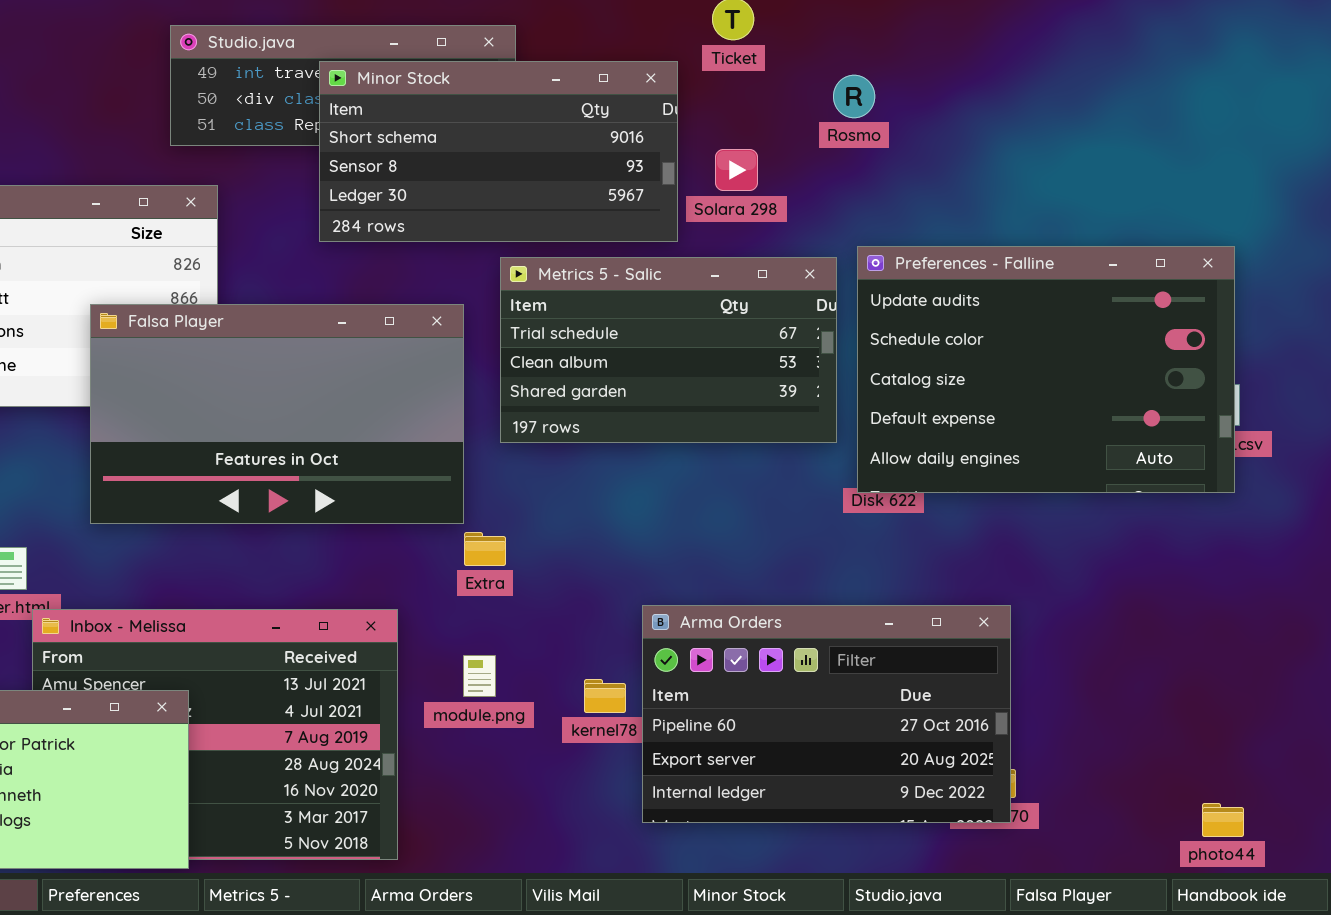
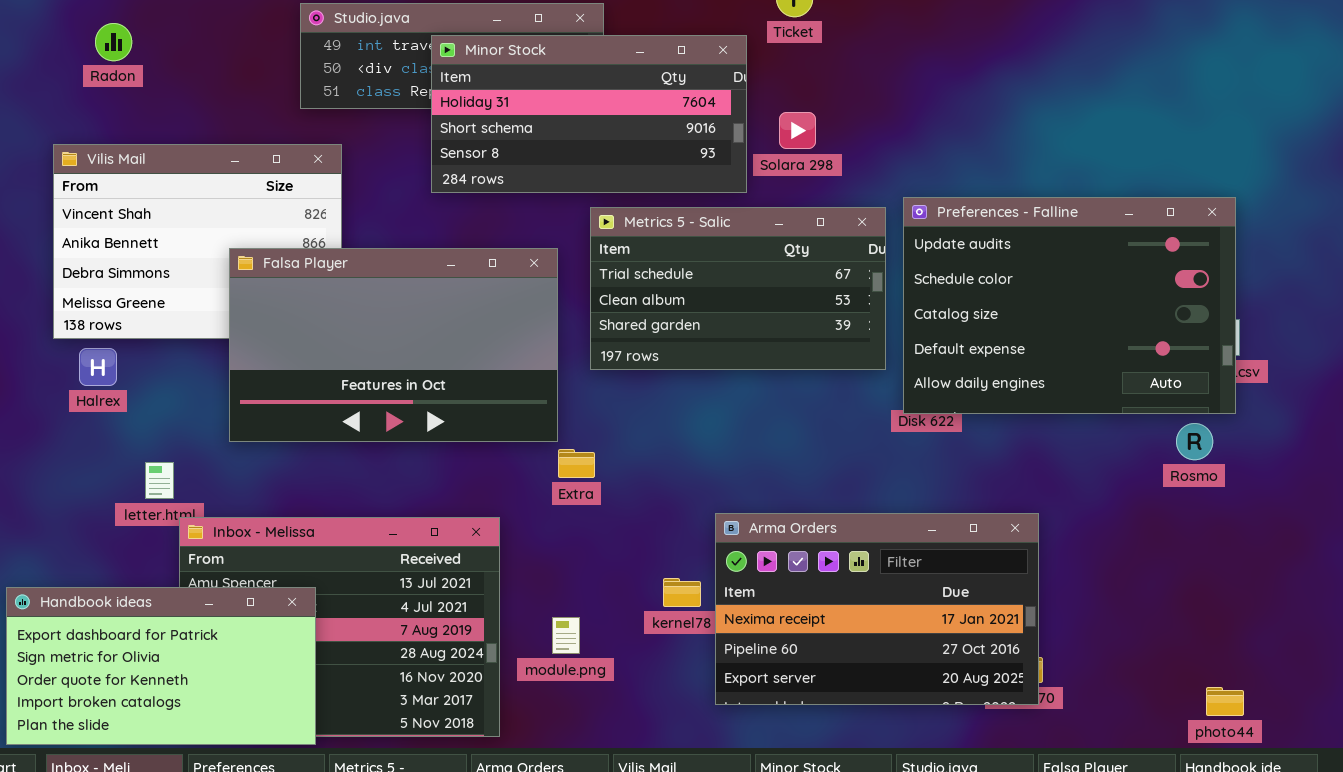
Minor Stock: [319,61,678,242] -> [431,35,747,193], scrolled up 1 row
Rosmo: [833,75,875,118] -> [1176,423,1213,460], moved
Arma Orders: [642,605,1011,823] -> [715,513,1039,705], scrolled up 1 row
module.png: [463,655,496,697] -> [552,617,580,654], moved

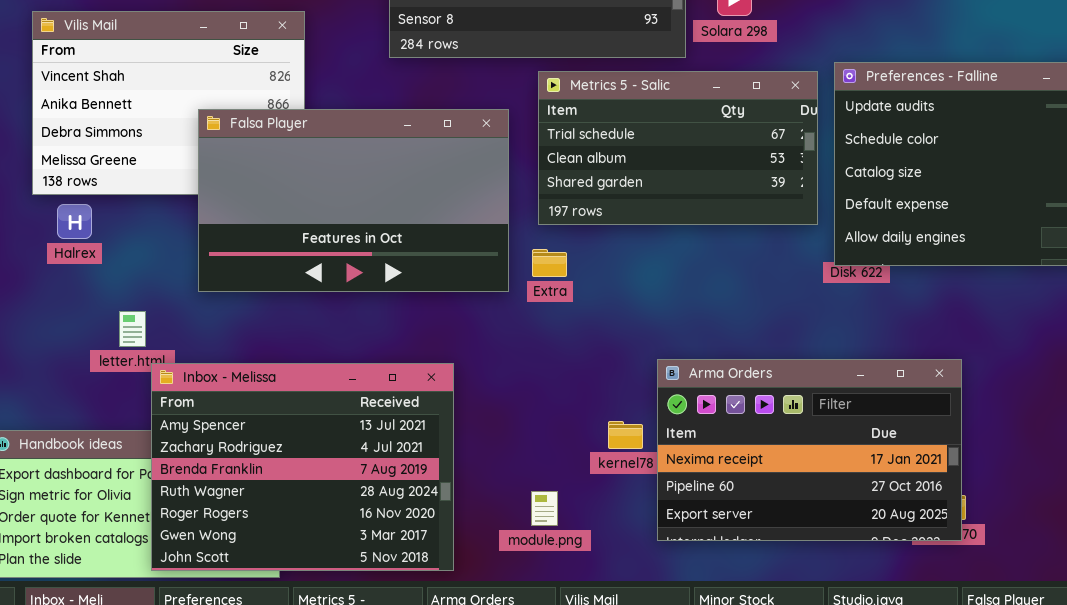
Extra: [558,449,595,478] -> [532,249,567,277], moved
Inbox - Melissa: [179,517,500,737] -> [151,363,454,571], raised
module.png: [552,617,580,654] -> [531,491,558,526], moved

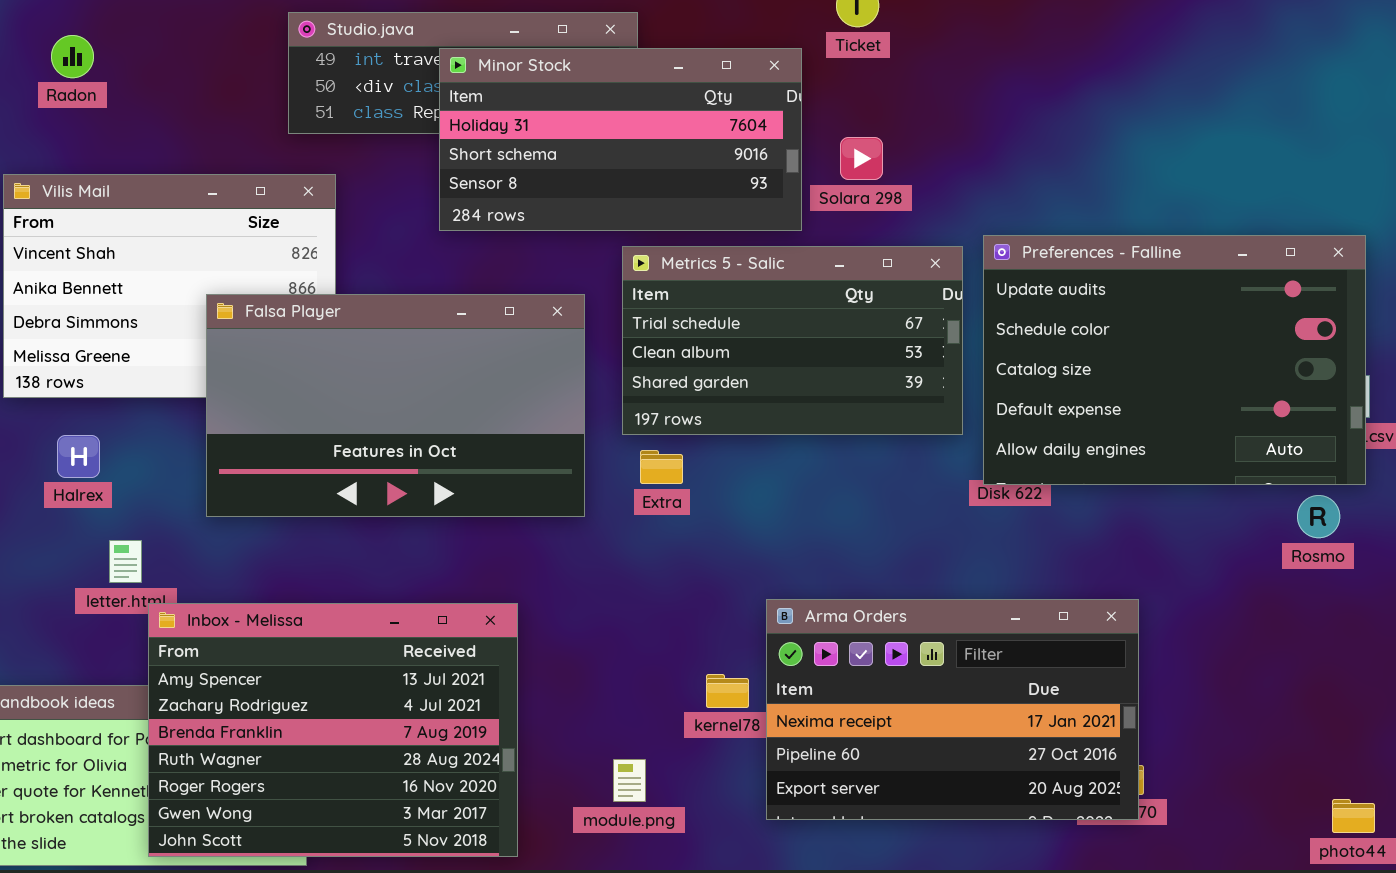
Halrex: [57,204,92,239] -> [57,435,100,478], moved
Extra: [532,249,567,277] -> [640,450,683,484], moved

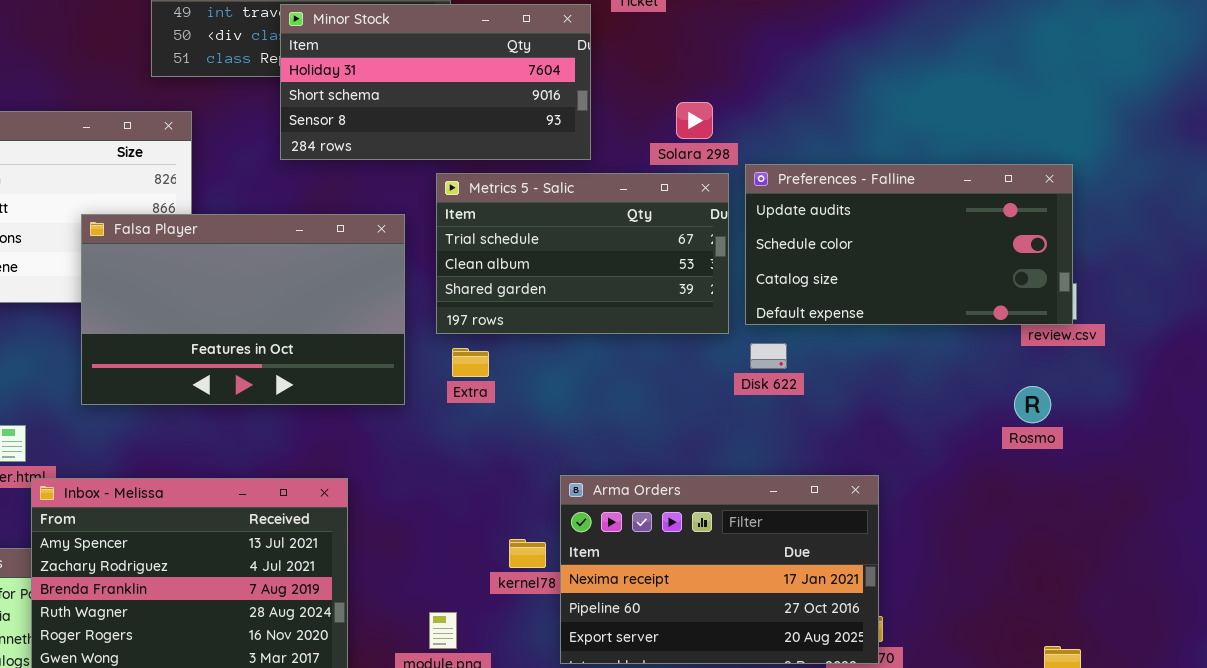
Solara 298: [840,137,883,180] -> [676,102,713,139], moved
Preferences - Falline: [983,235,1366,485] -> [745,164,1073,325], resized

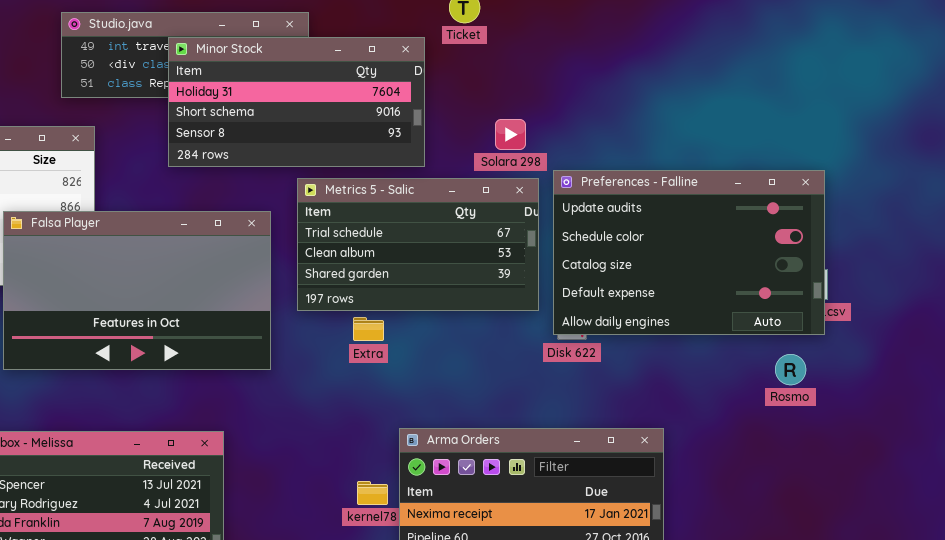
Preferences - Falline: [745,164,1073,325] -> [553,170,825,335], resized
Extra: [452,348,489,377] -> [353,317,384,341], moved

